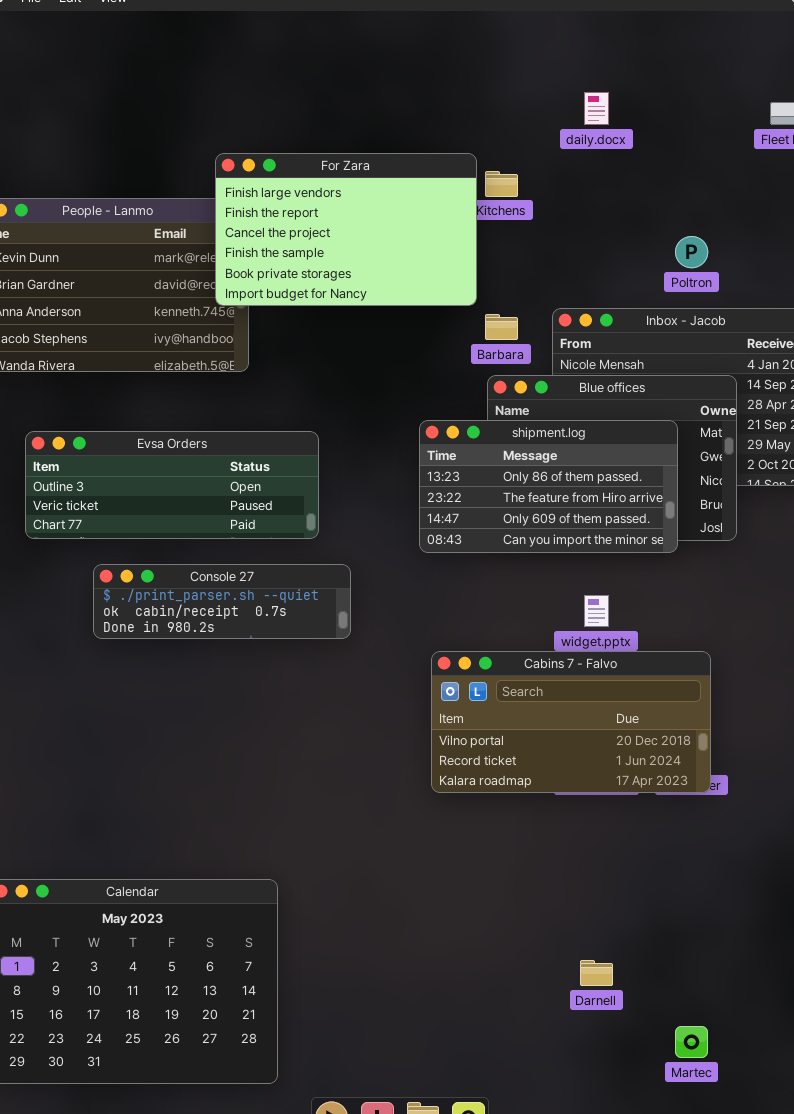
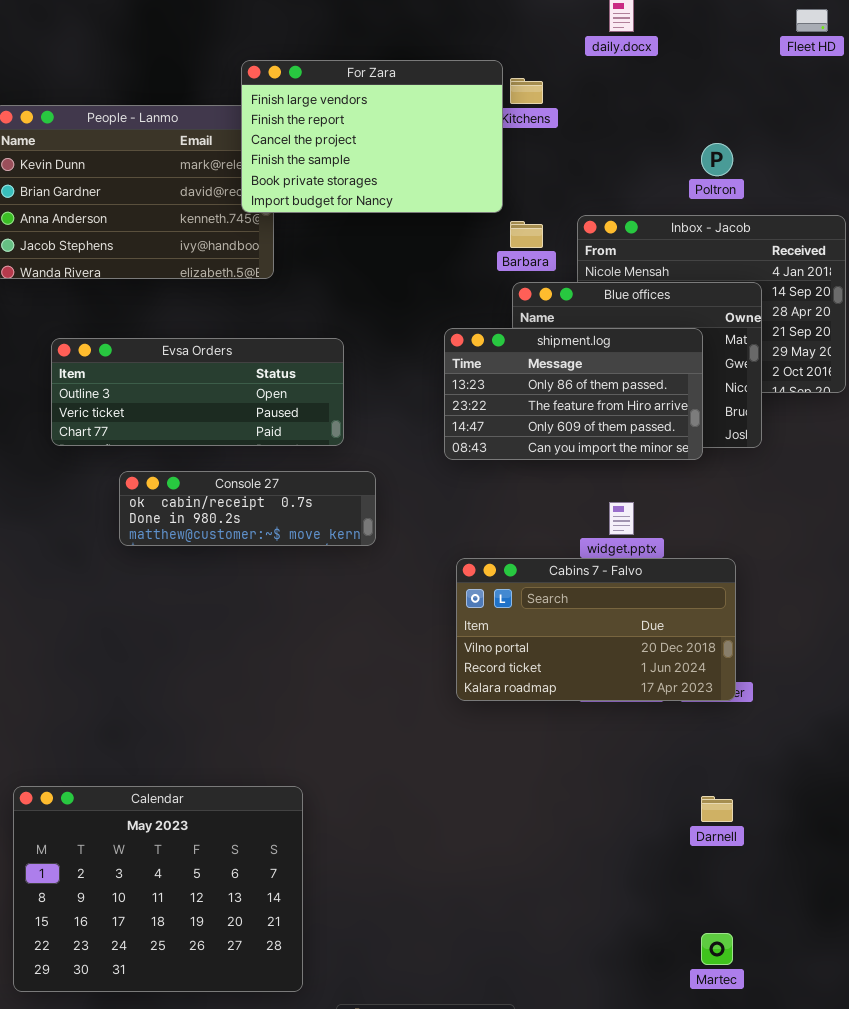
Console 27: [93,564,351,639] -> [119,471,376,546], scrolled down 1 row
Darnell: [580,960,613,986] -> [701,796,733,822], moved

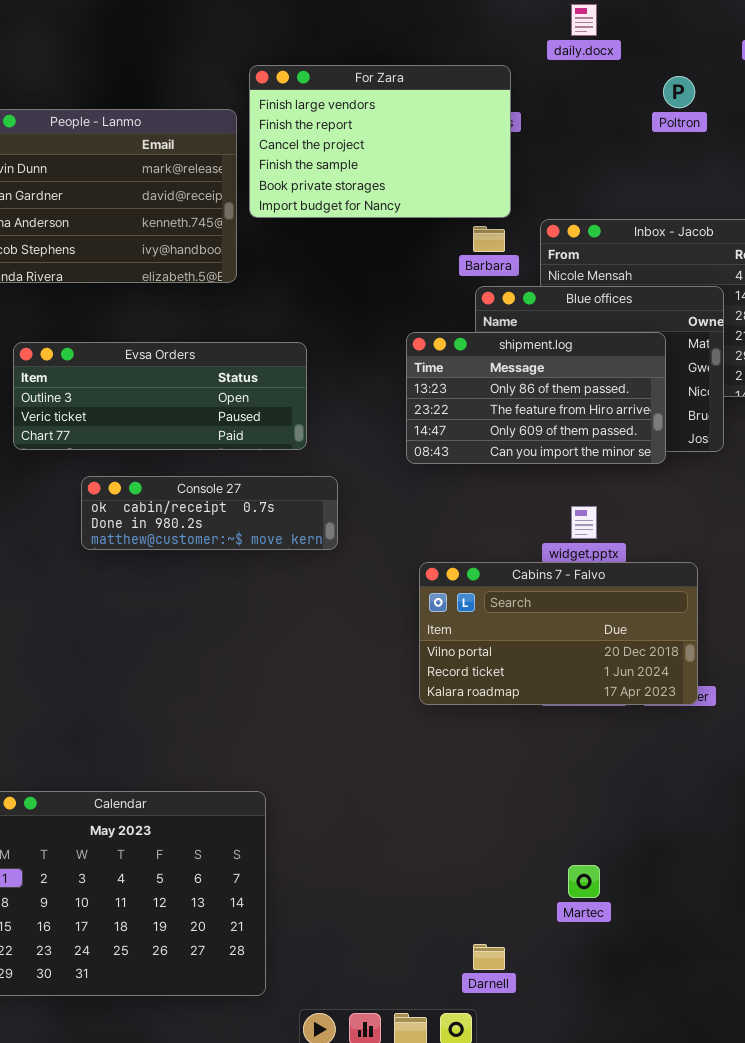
For Zara: [241,60,503,213] -> [249,65,511,218], moved
Poltron: [701,143,733,176] -> [663,76,695,108], moved
Darnell: [701,796,733,822] -> [473,944,505,970], moved
Martec: [701,933,733,965] -> [568,865,600,898], moved

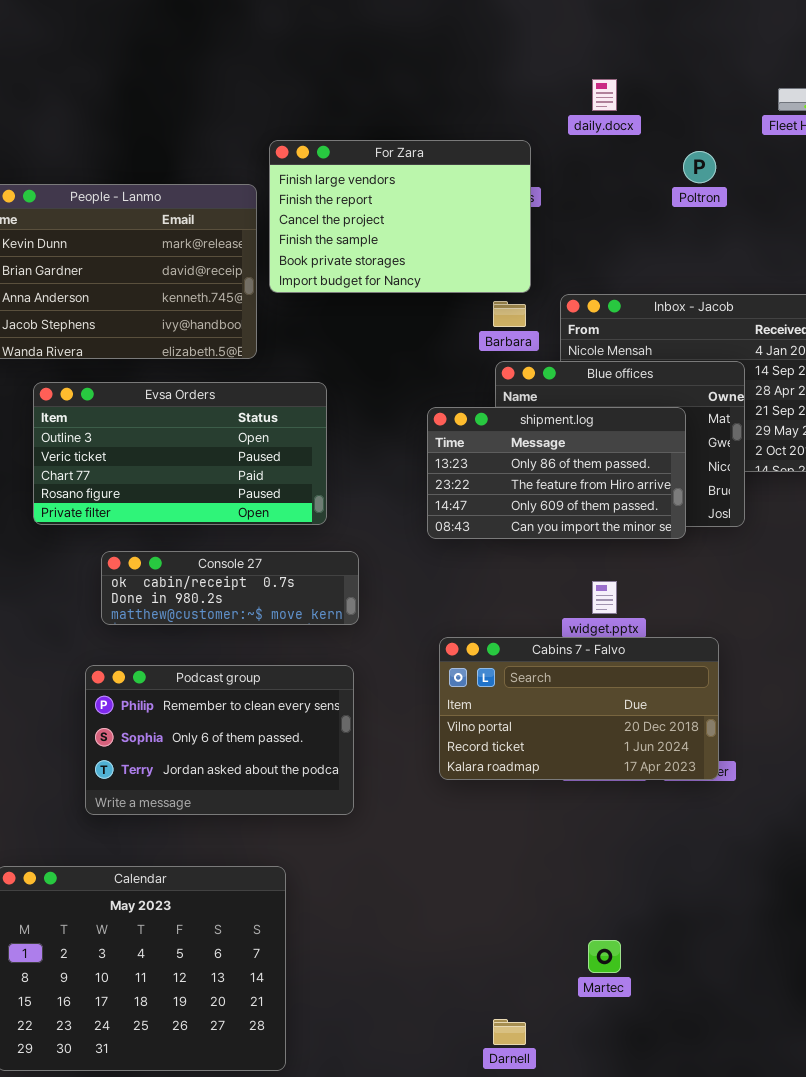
Evsa Orders: [13,342,307,450] -> [33,382,327,525], resized
Podcast group: none -> [85,665,354,815], opened

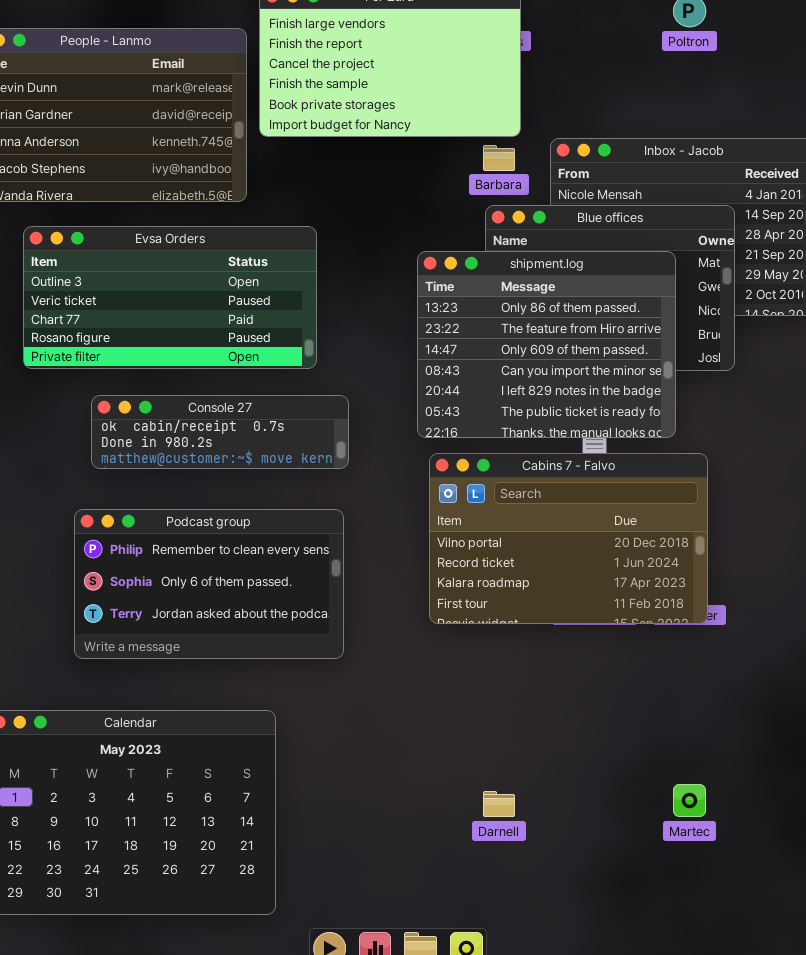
shipment.log: [427,407,686,539] -> [417,251,676,438], resized
Cabins 7 - Falvo: [439,637,719,780] -> [429,453,708,624], resized
Martec: [588,940,621,973] -> [673,784,706,817], moved
Darnell: [493,1019,526,1045] -> [483,791,515,817], moved

